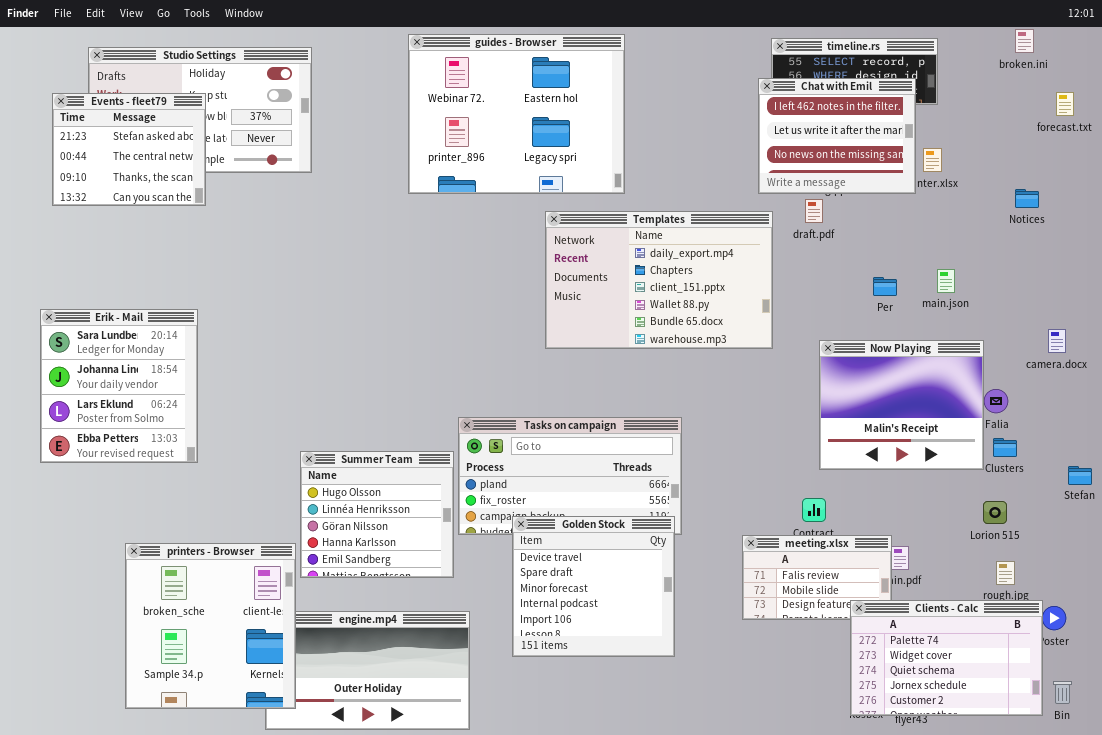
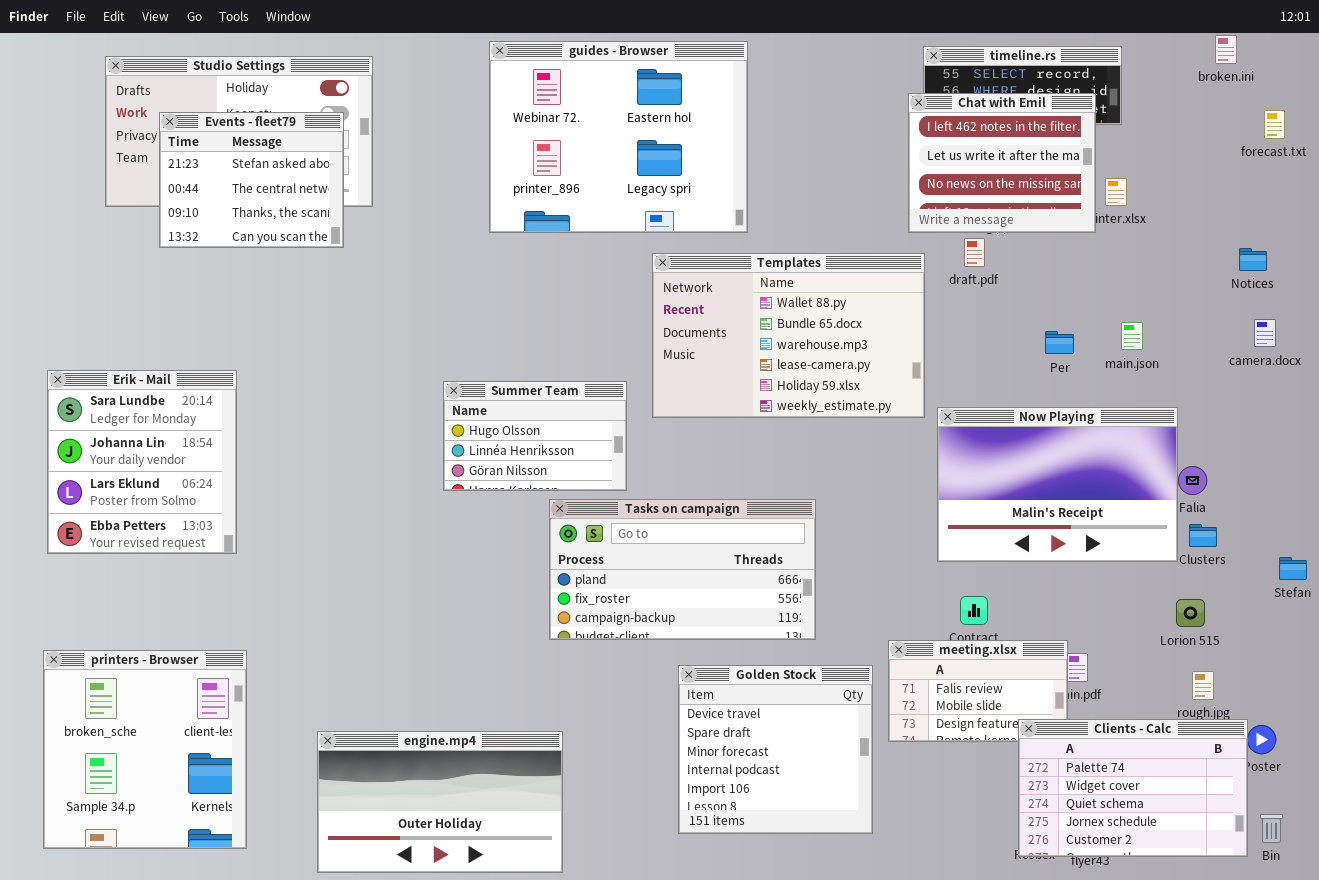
Events - fleet79: [52,93,206,206] -> [159,112,344,248], moved
Notices: [1015,189,1039,208] -> [1239,248,1267,271], moved
Templates: [545,211,773,349] -> [652,253,925,418], scrolled down 3 rows
camera.docx: [1048,329,1066,353] -> [1254,319,1276,347], moved
Now Playing: [819,340,984,470] -> [937,407,1178,562], resized
Summer Team: [300,451,454,578] -> [443,381,627,491], moved, resized
Golden Stock: [512,516,675,657] -> [678,665,873,834], moved
printers - Browser: [125,543,296,709] -> [43,650,247,849], moved

